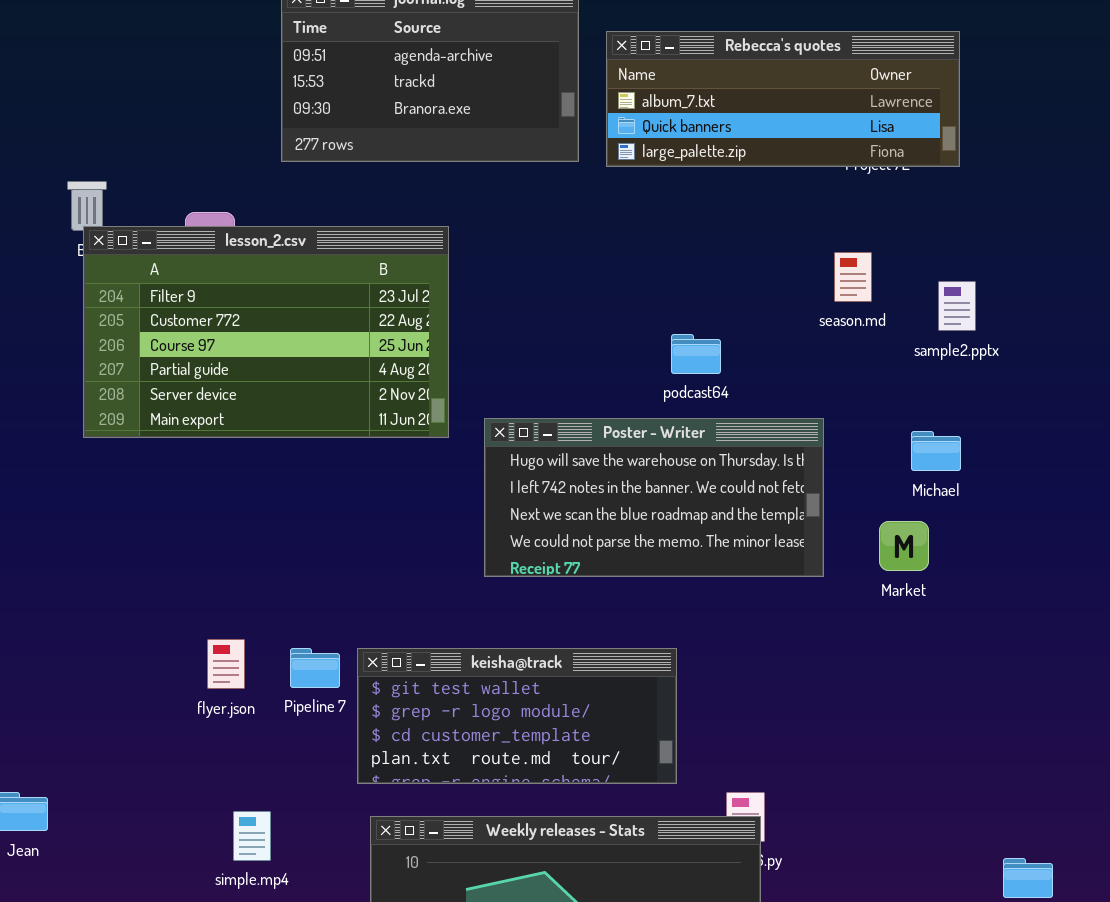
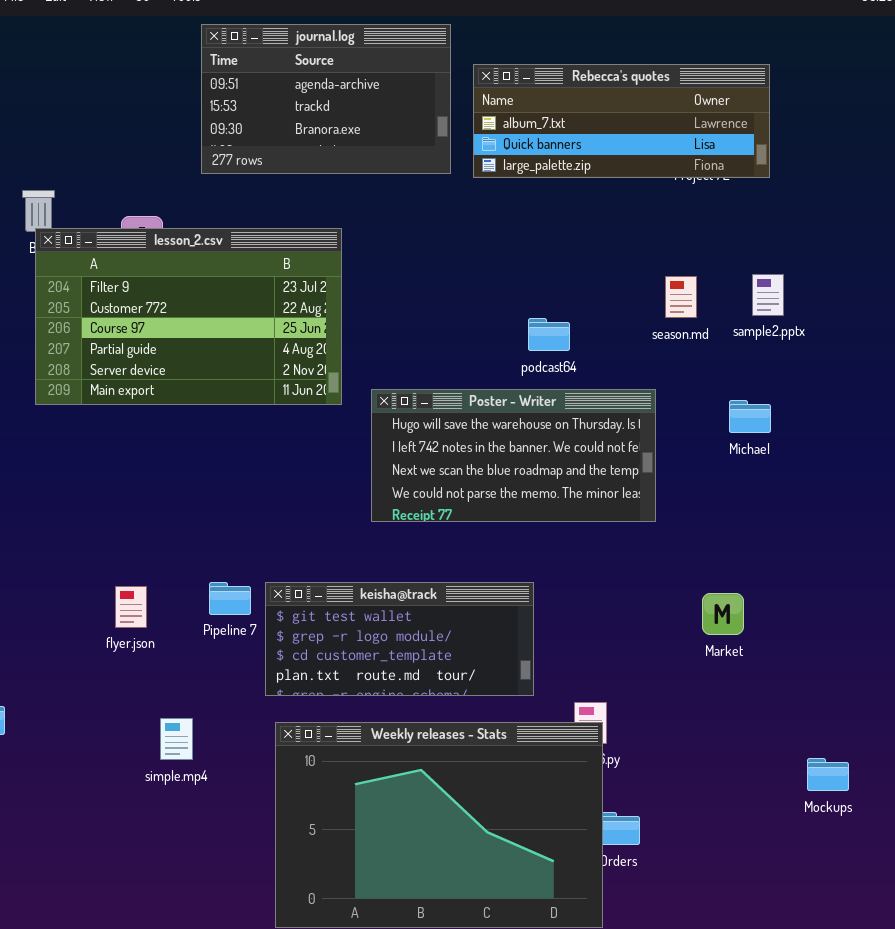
season.md: [834,252,872,302] -> [665,276,697,318], moved
Market: [879,521,929,571] -> [702,593,744,635], moved
flyer.json: [207,639,245,689] -> [115,586,147,628], moved

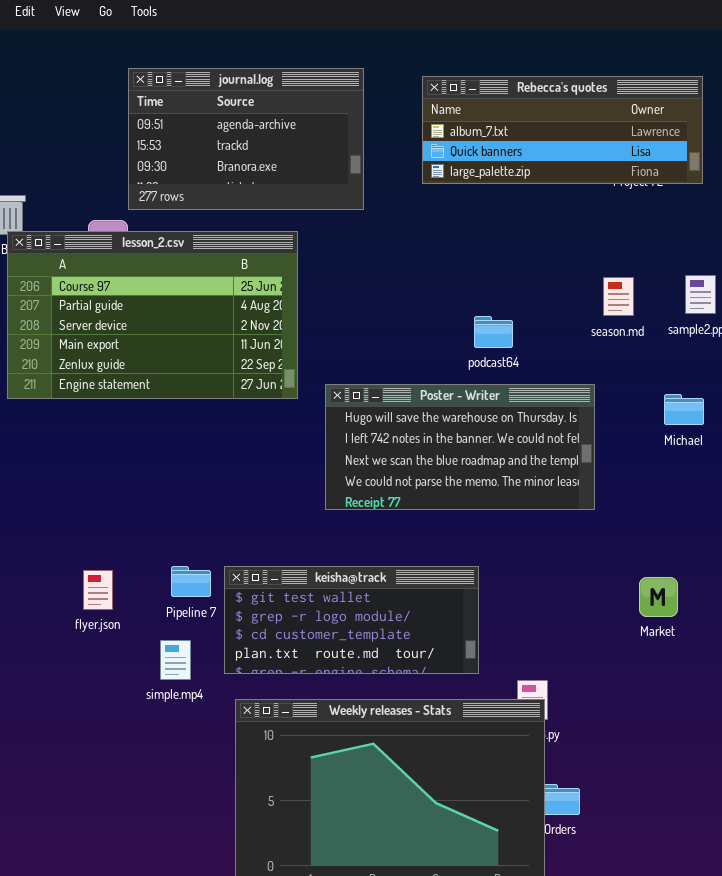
journal.log: [201,24,451,174] -> [128,68,364,210], moved
lesson_2.csv: [35,228,342,405] -> [7,231,298,399], scrolled down 2 rows
simple.mp4: [160,718,193,760] -> [160,640,191,680], moved

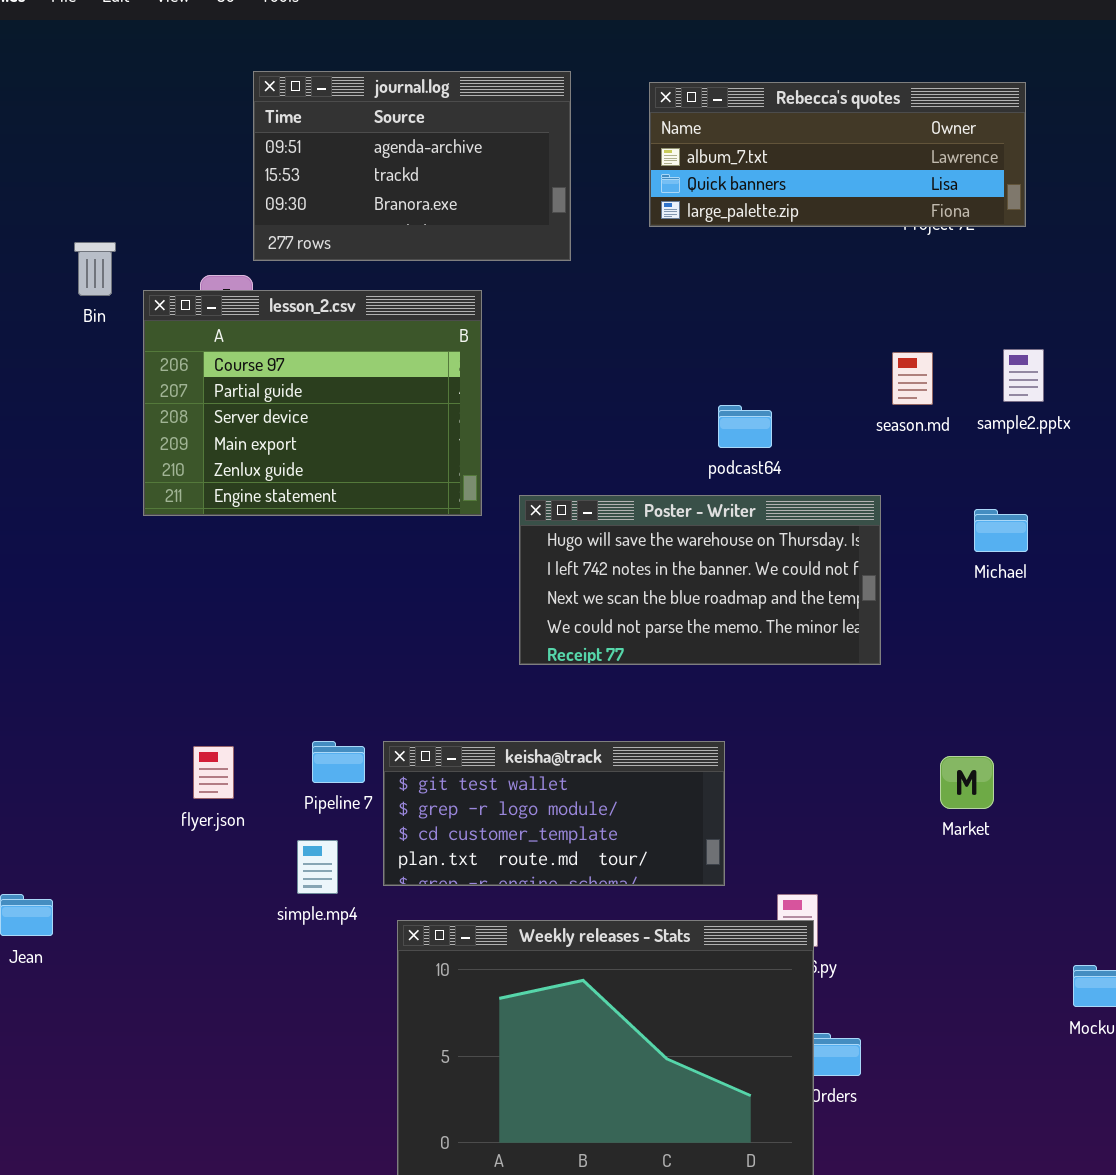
lesson_2.csv: [7,231,298,399] -> [143,290,482,516], resized

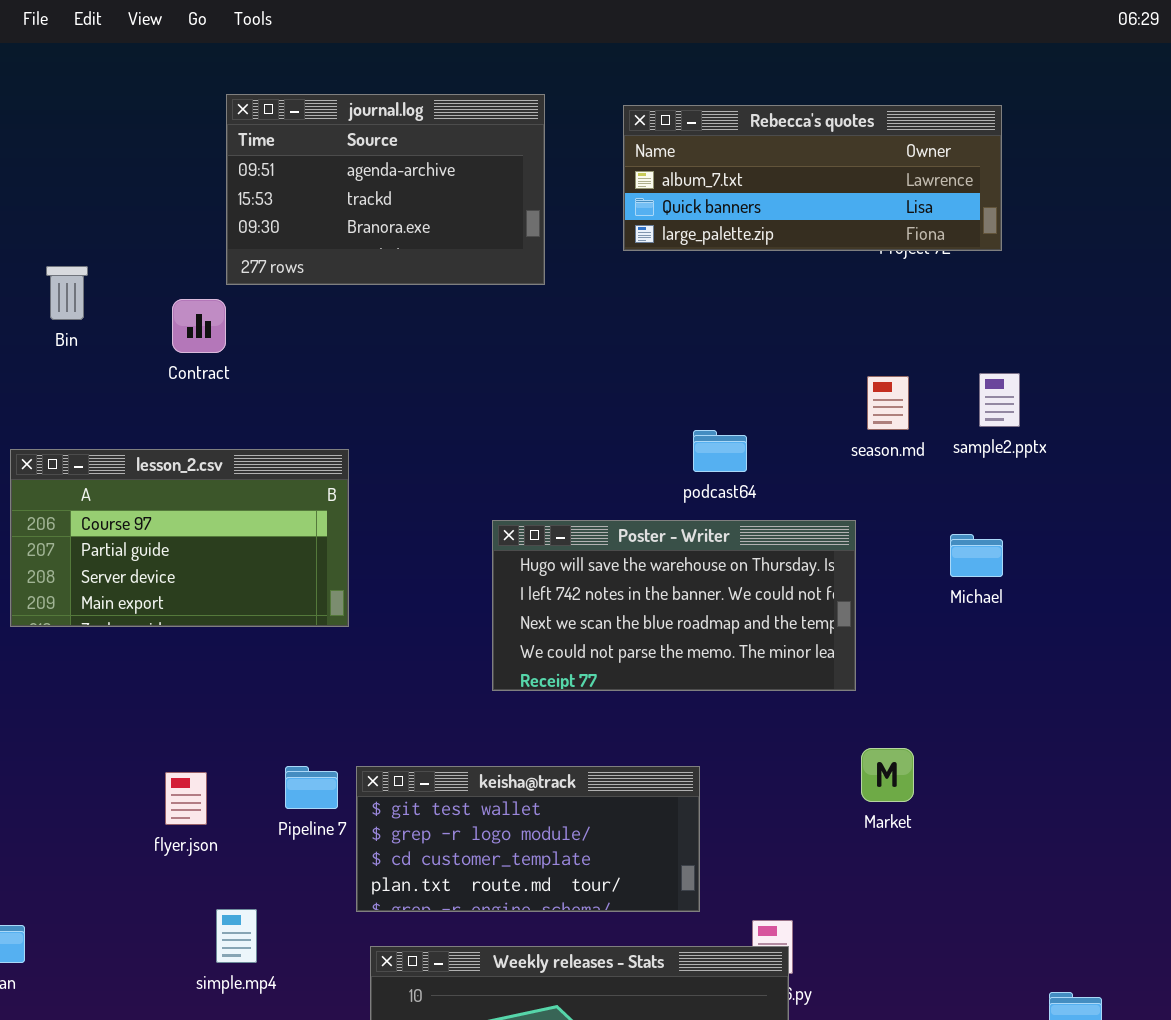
lesson_2.csv: [143,290,482,516] -> [10,449,349,627], moved, resized
Market: [940,756,994,809] -> [861,748,914,802], moved
simple.mp4: [297,840,338,894] -> [216,909,257,963], moved

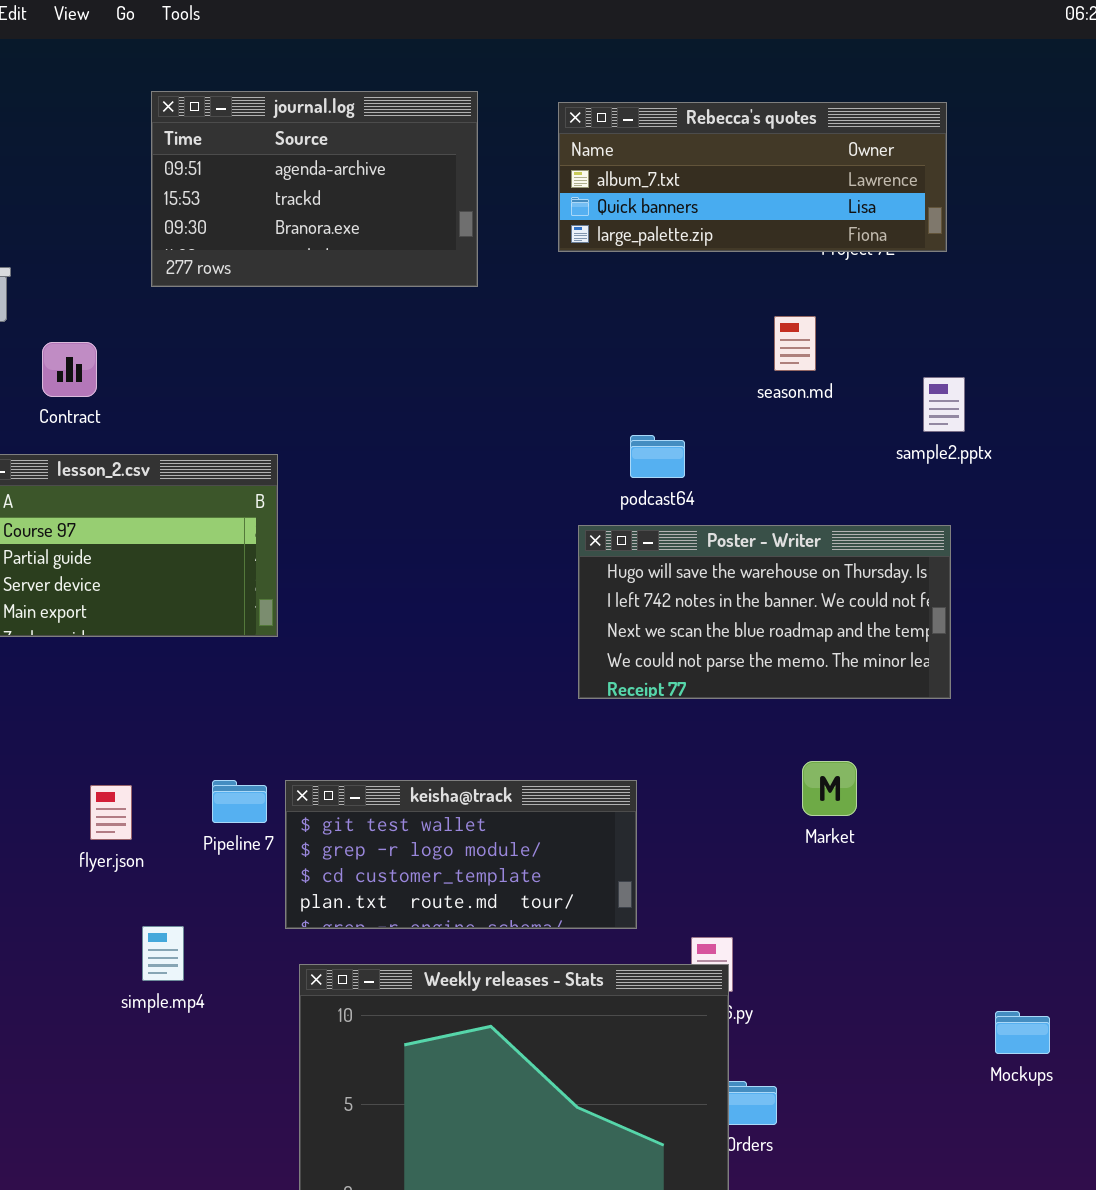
Contract: [172,299,226,353] -> [42,342,97,397], moved
season.md: [867,376,909,430] -> [774,316,816,371], moved
Poster - Writer: [492,520,856,691] -> [578,525,951,699], moved

